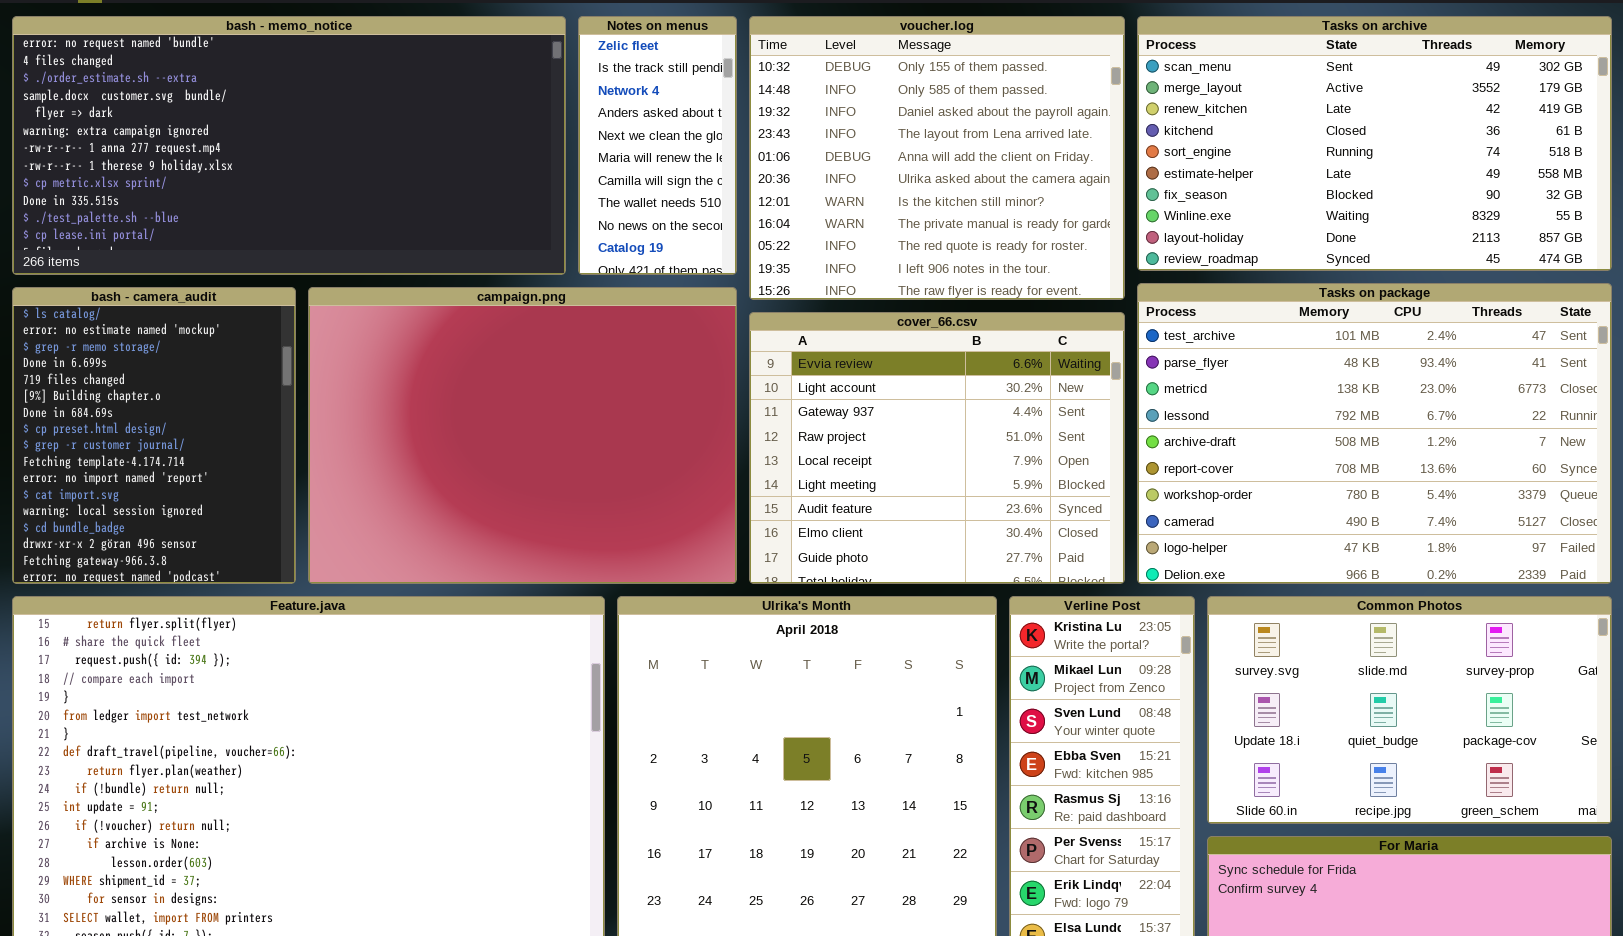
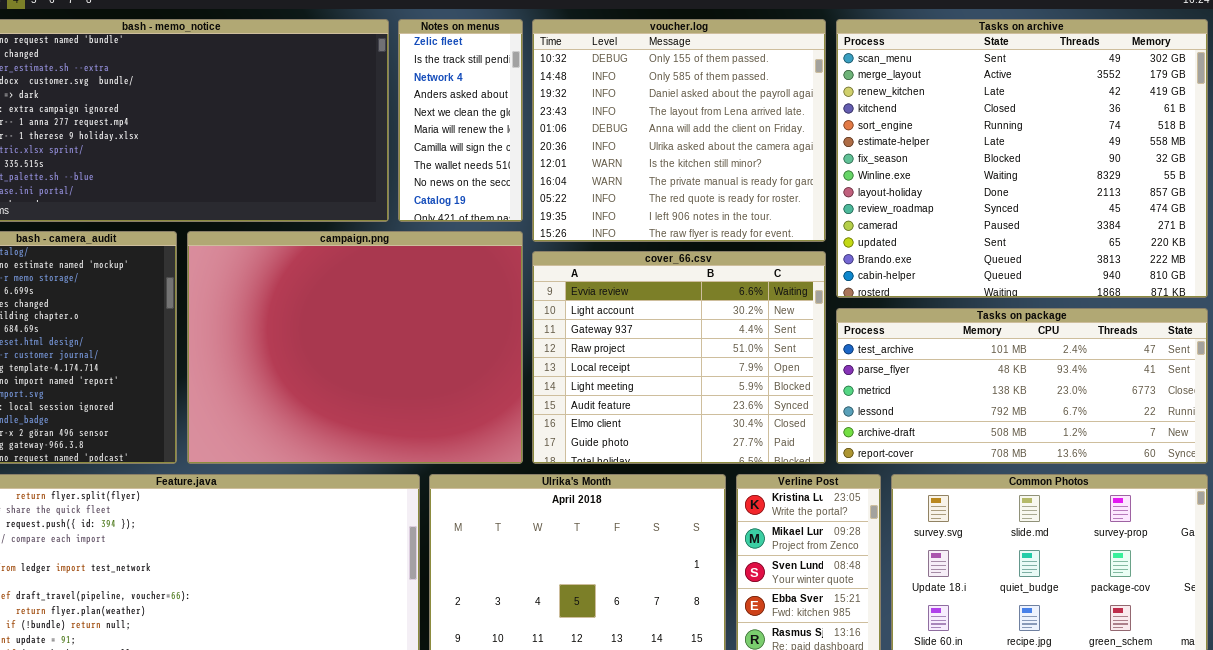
Tasks on archive: [1137,16,1612,271] -> [836,19,1208,298], resized
Tasks on package: [1137,283,1612,584] -> [836,308,1208,464], resized

